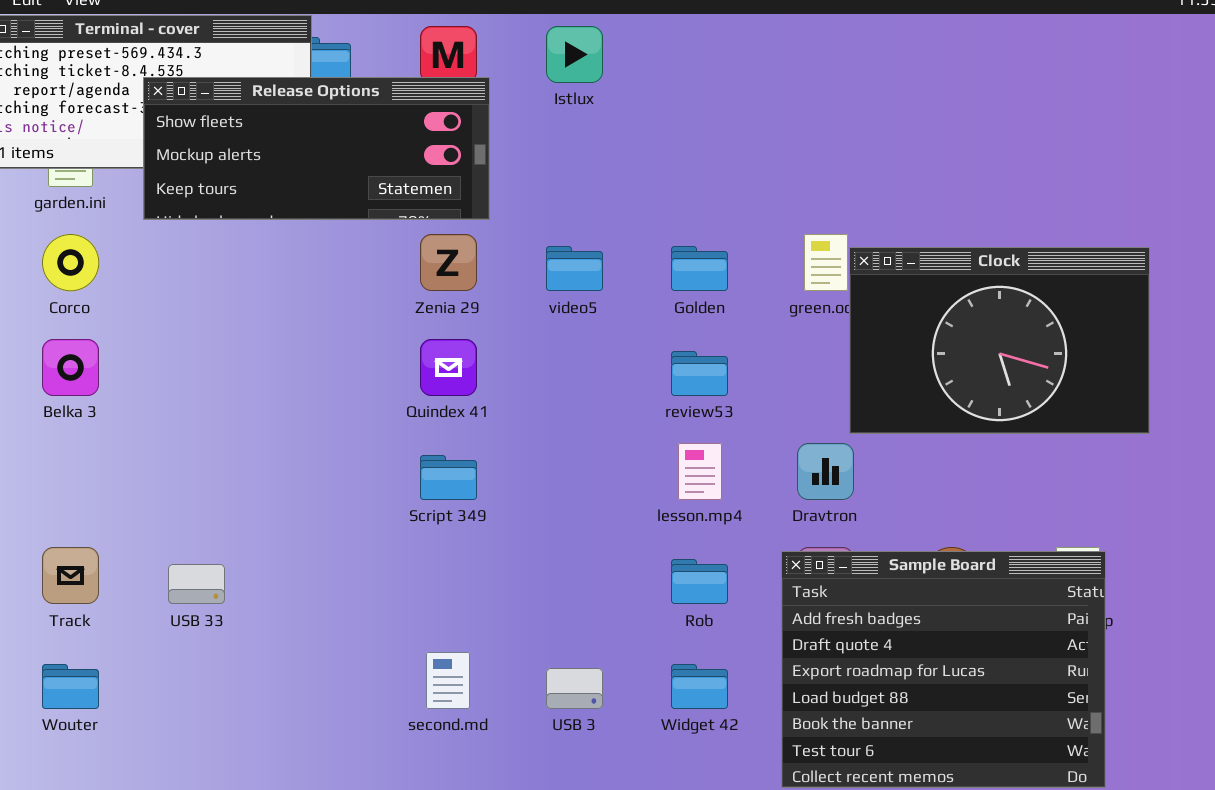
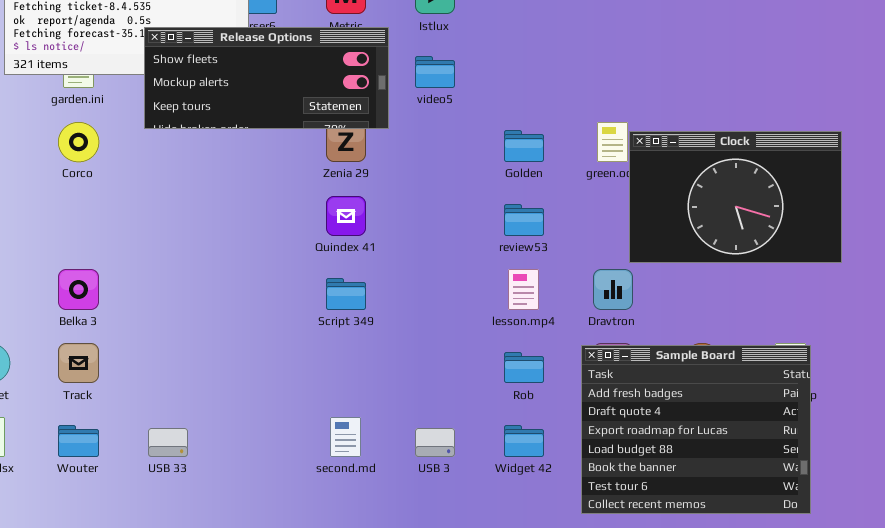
Release Options: [143,77,490,220] -> [144,27,389,129], moved
video5: [546,246,603,291] -> [415,56,455,88], moved
Belka 3: [42,339,99,396] -> [58,269,99,310], moved
USB 33: [168,564,225,604] -> [148,428,188,457], moved

